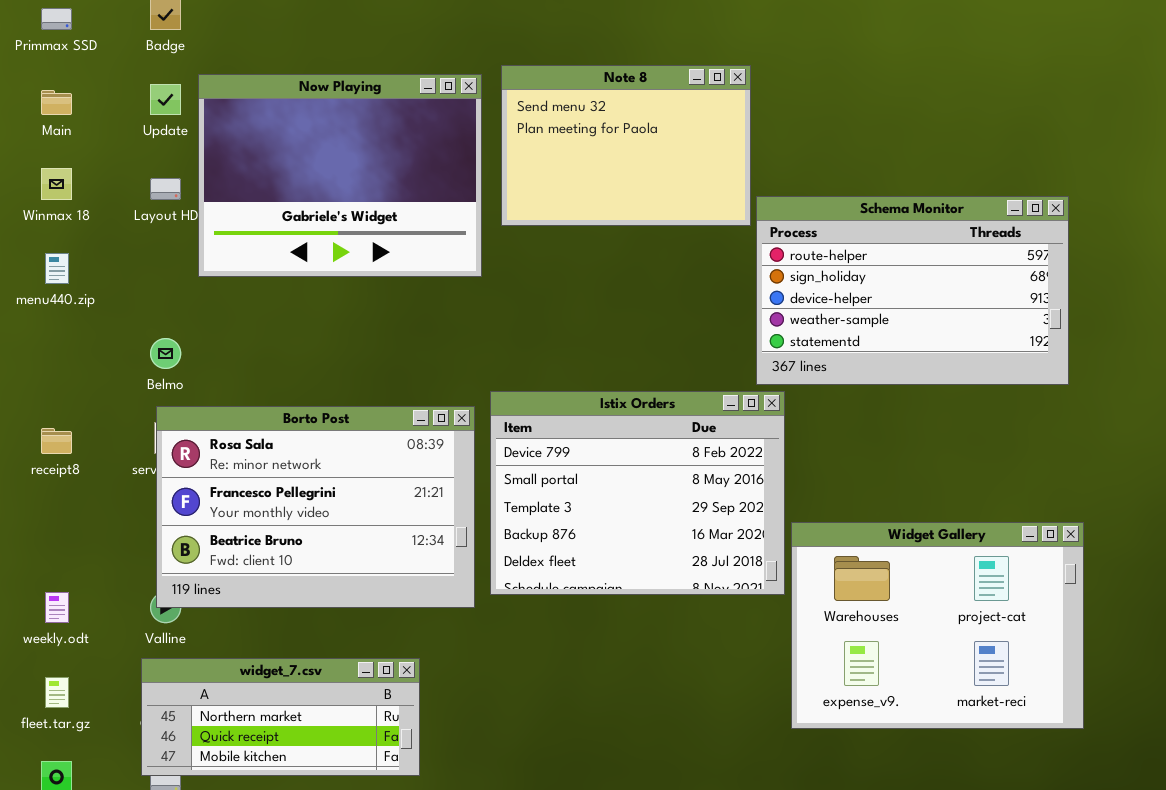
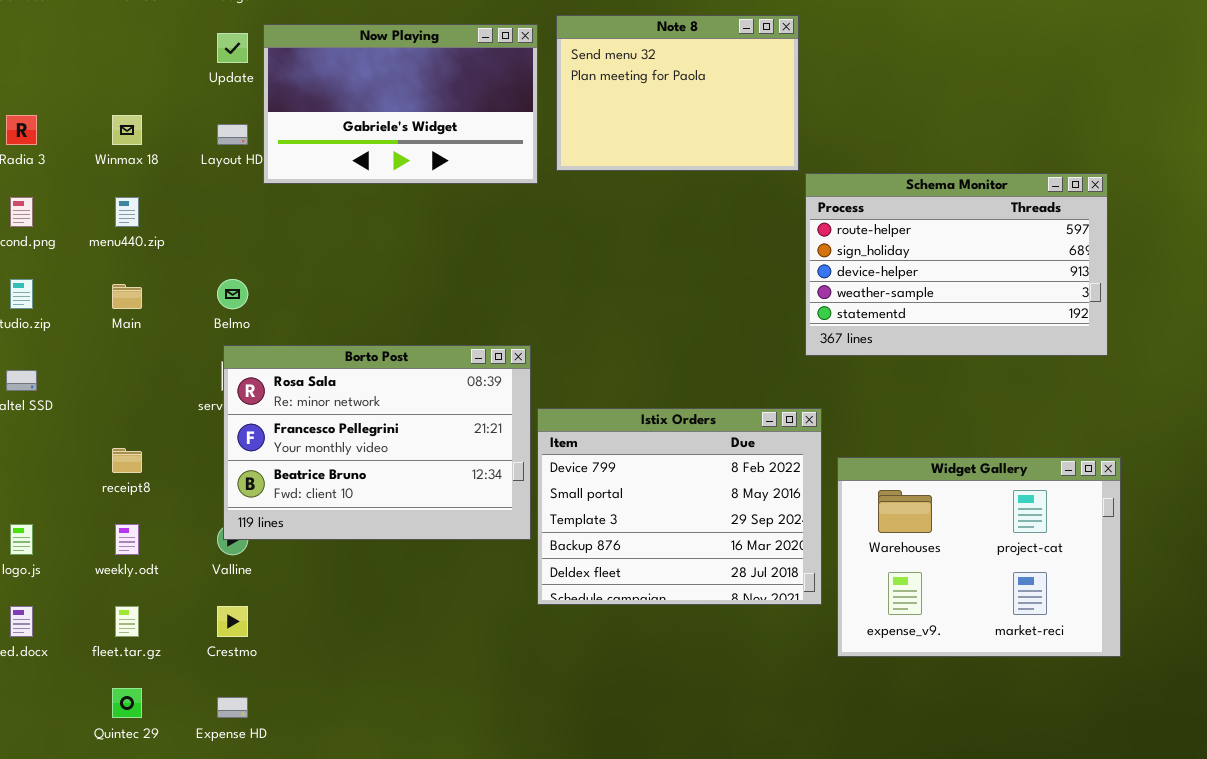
Now Playing: [198,74,482,277] -> [263,24,538,184], resized
Main: [41,90,72,115] -> [112,284,142,309], moved
Schema Monitor: [756,196,1069,385] -> [805,173,1108,356], moved
Istix Orders: [490,391,785,595] -> [537,408,822,605], moved
receipt8: [41,428,72,454] -> [112,448,142,473], moved
widget_7.csv: [141,658,420,776] -> none, closed

